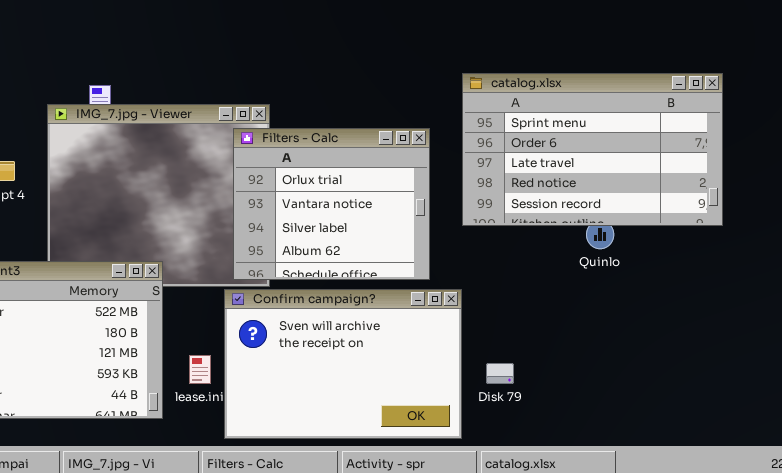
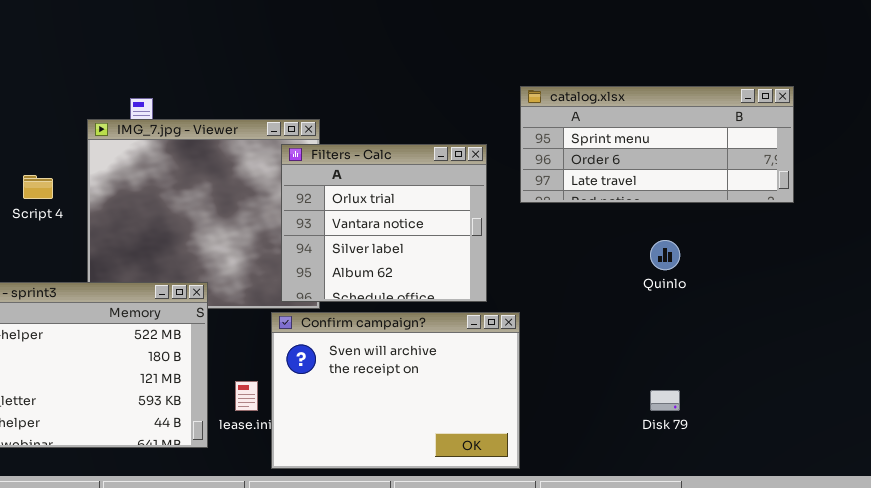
catalog.xlsx: [462,73,723,226] -> [520,86,794,203], resized
Disk 79: [486,363,514,384] -> [650,390,680,411], moved

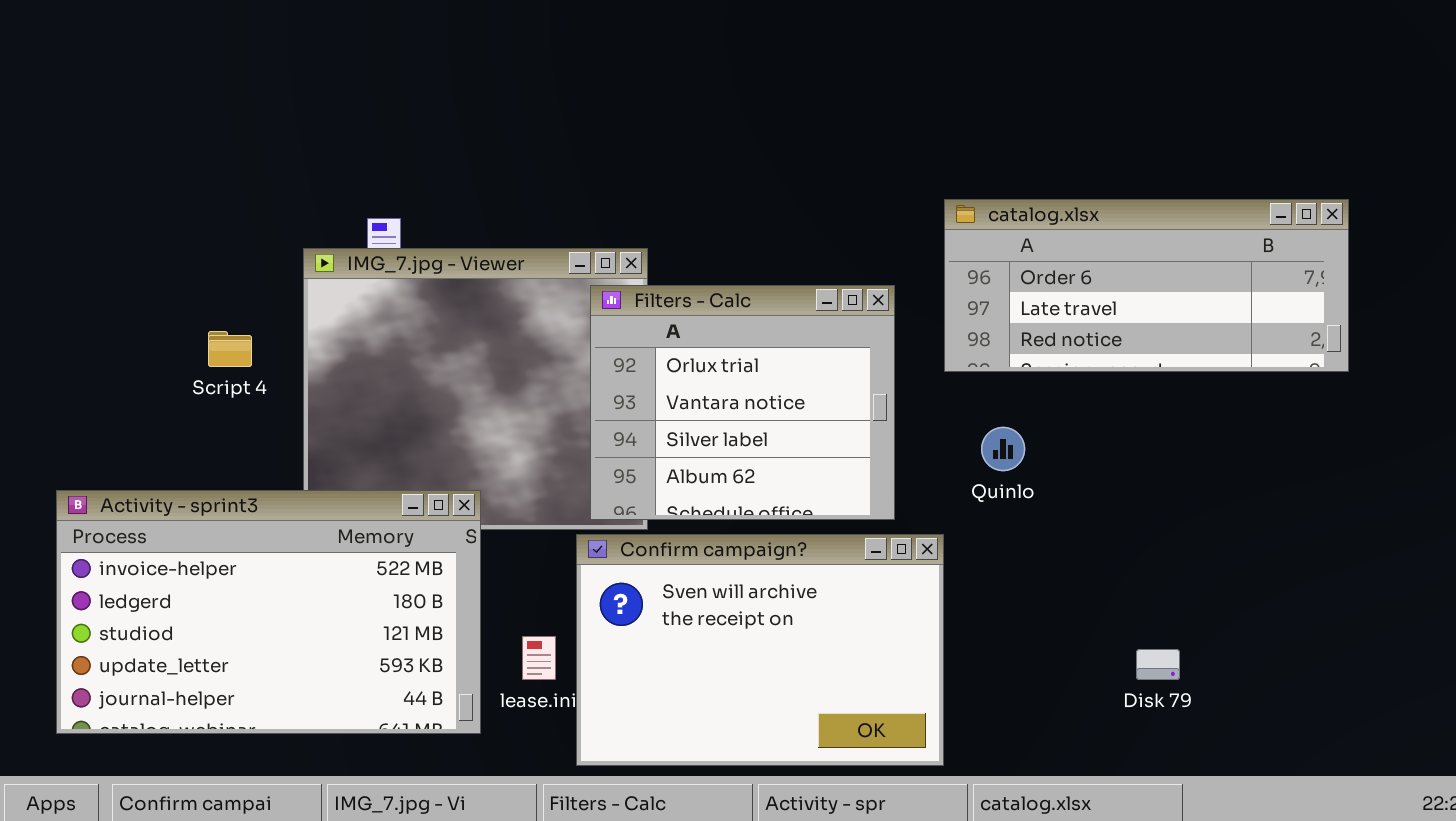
catalog.xlsx: [520,86,794,203] -> [944,199,1349,372], scrolled down 1 row
Quinlo: [650,240,680,270] -> [981,427,1025,471], moved

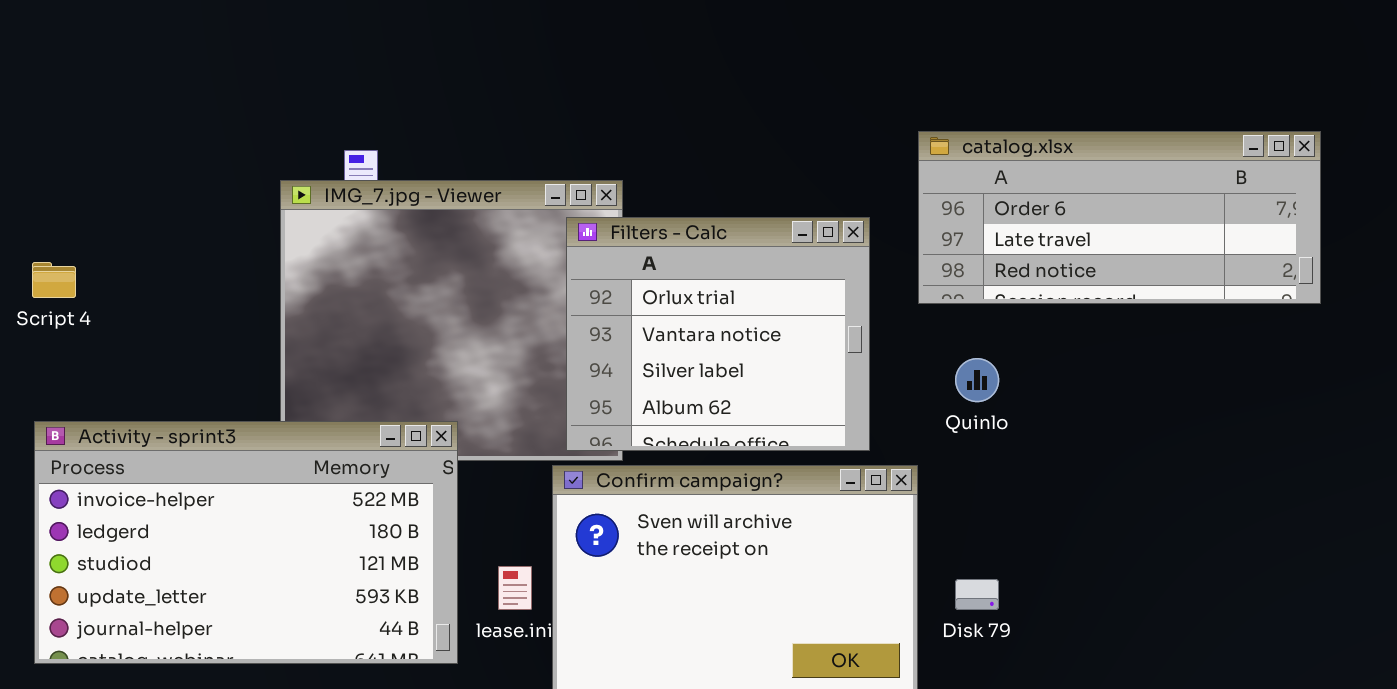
Script 4: [208,331,252,367] -> [32,262,76,298], moved
Disk 79: [1136,649,1180,680] -> [955,579,999,610], moved

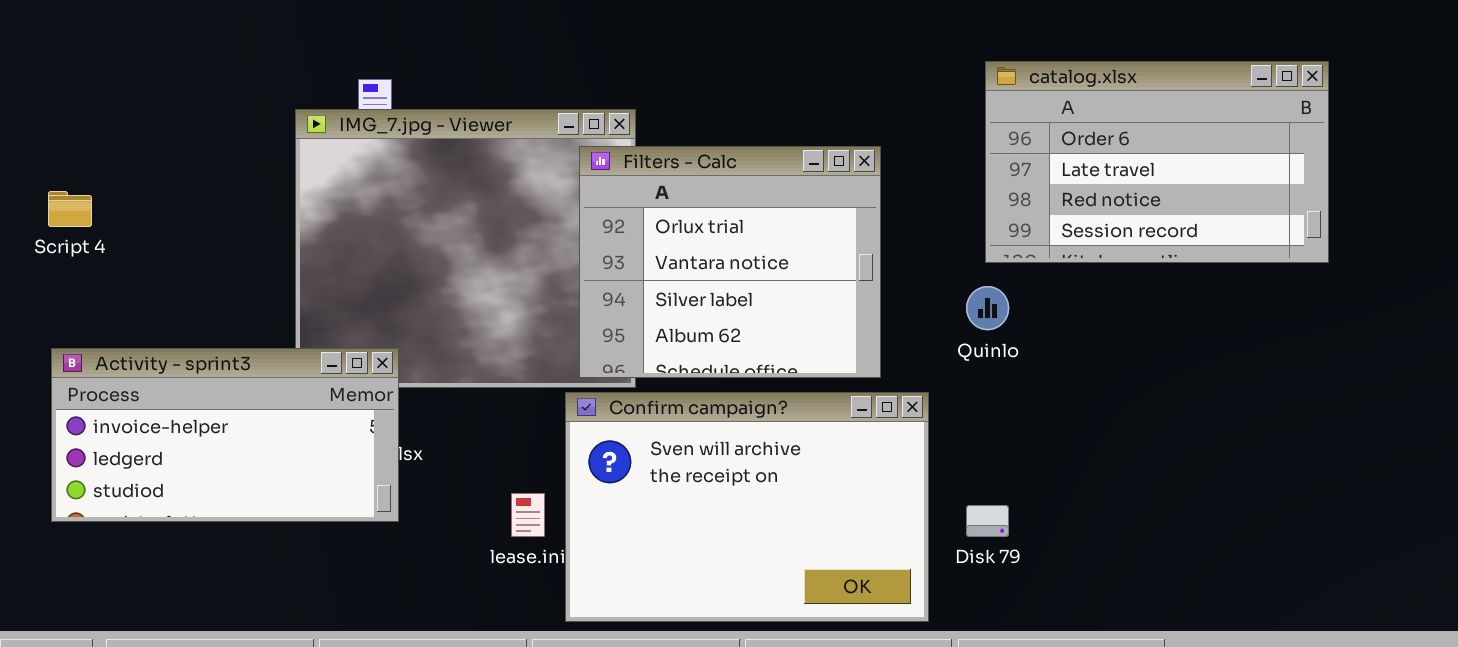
catalog.xlsx: [918,131,1321,304] -> [985,61,1329,263], resized
Activity - sprint3: [34,421,458,664] -> [51,348,399,522], resized

